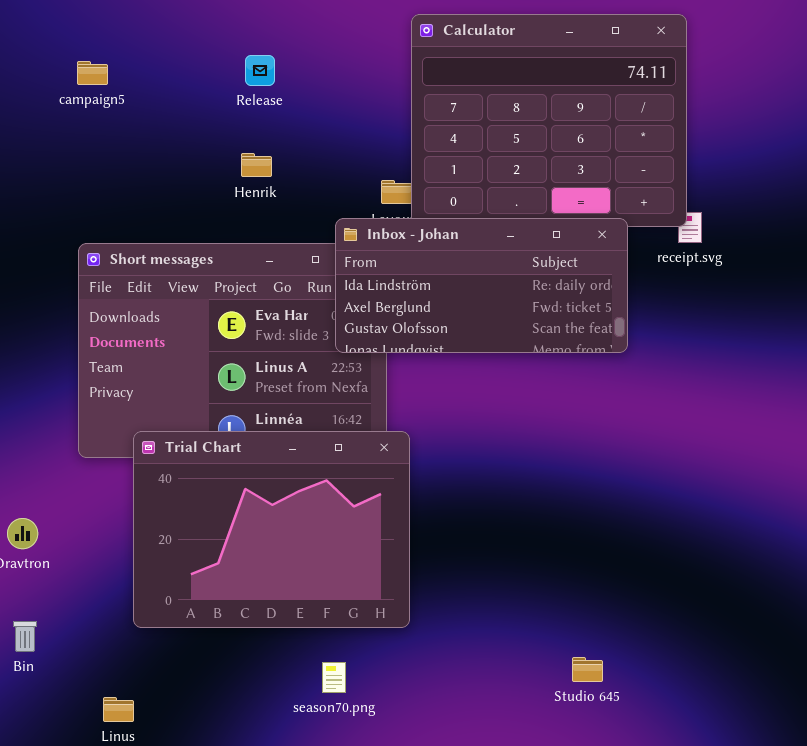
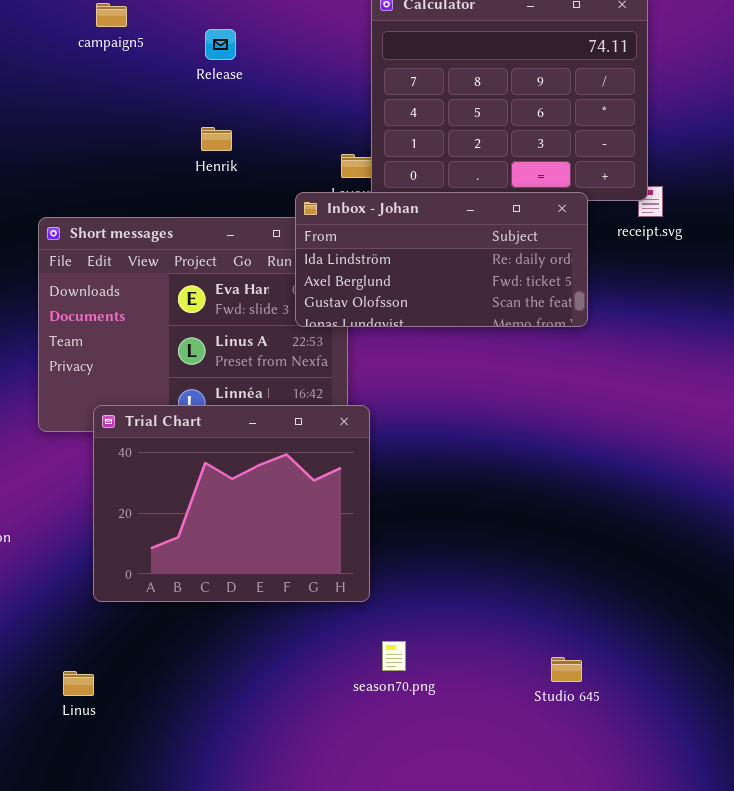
campaign5: [77,61,108,85] -> [96,3,127,27], moved
Studio 645: [572,657,603,682] -> [551,657,582,682], moved
season70.png: [322,662,346,693] -> [382,641,406,671], moved

